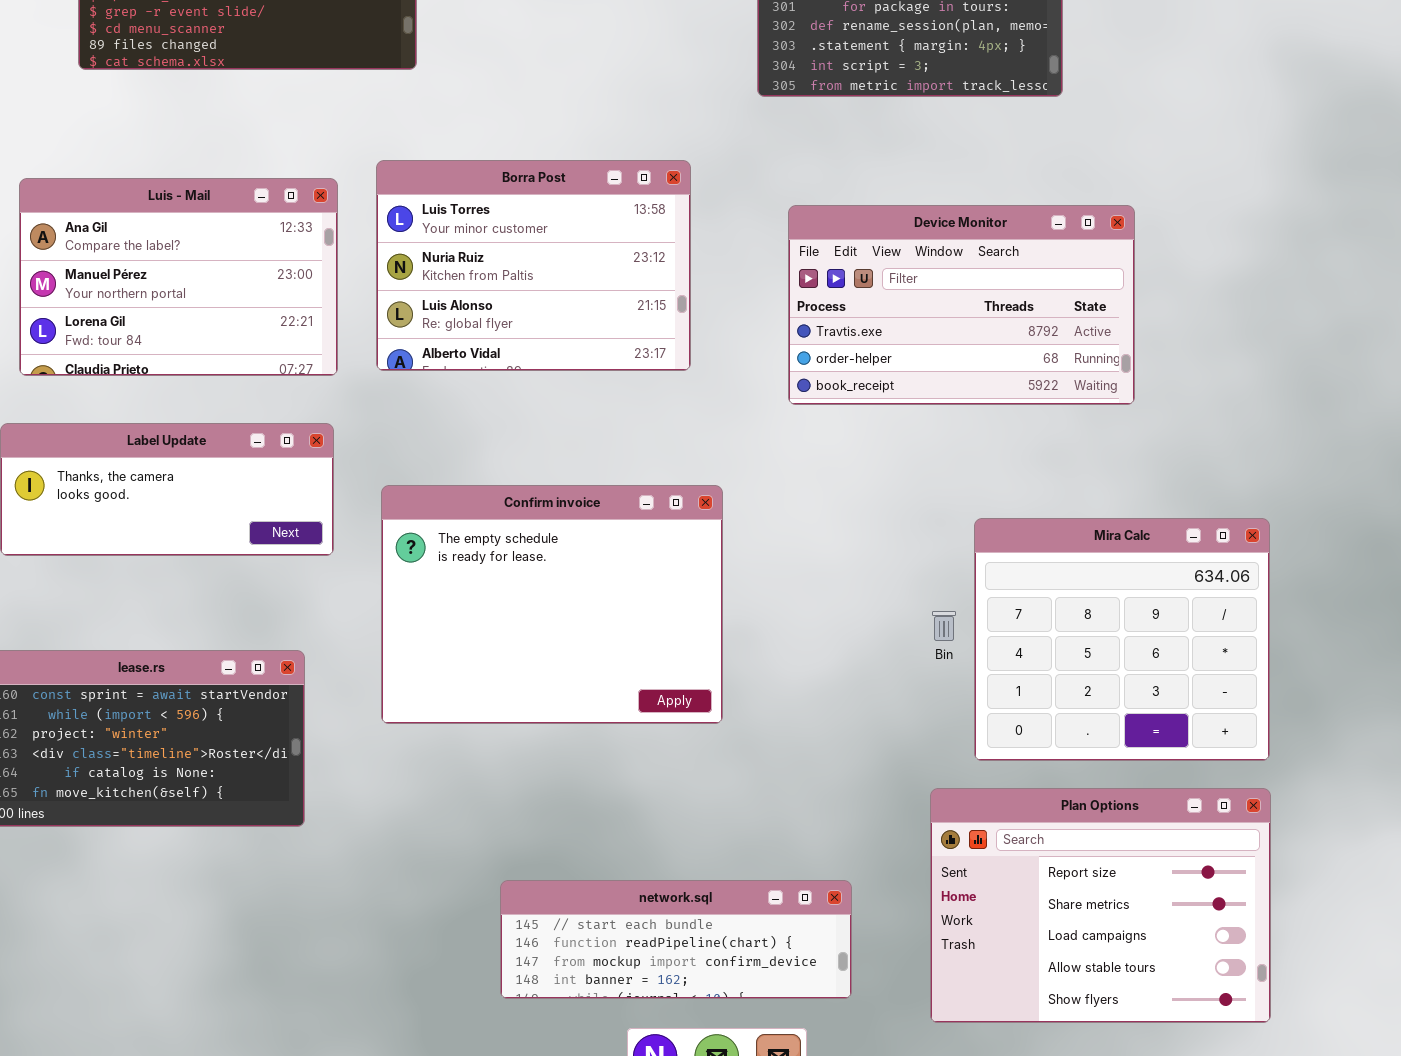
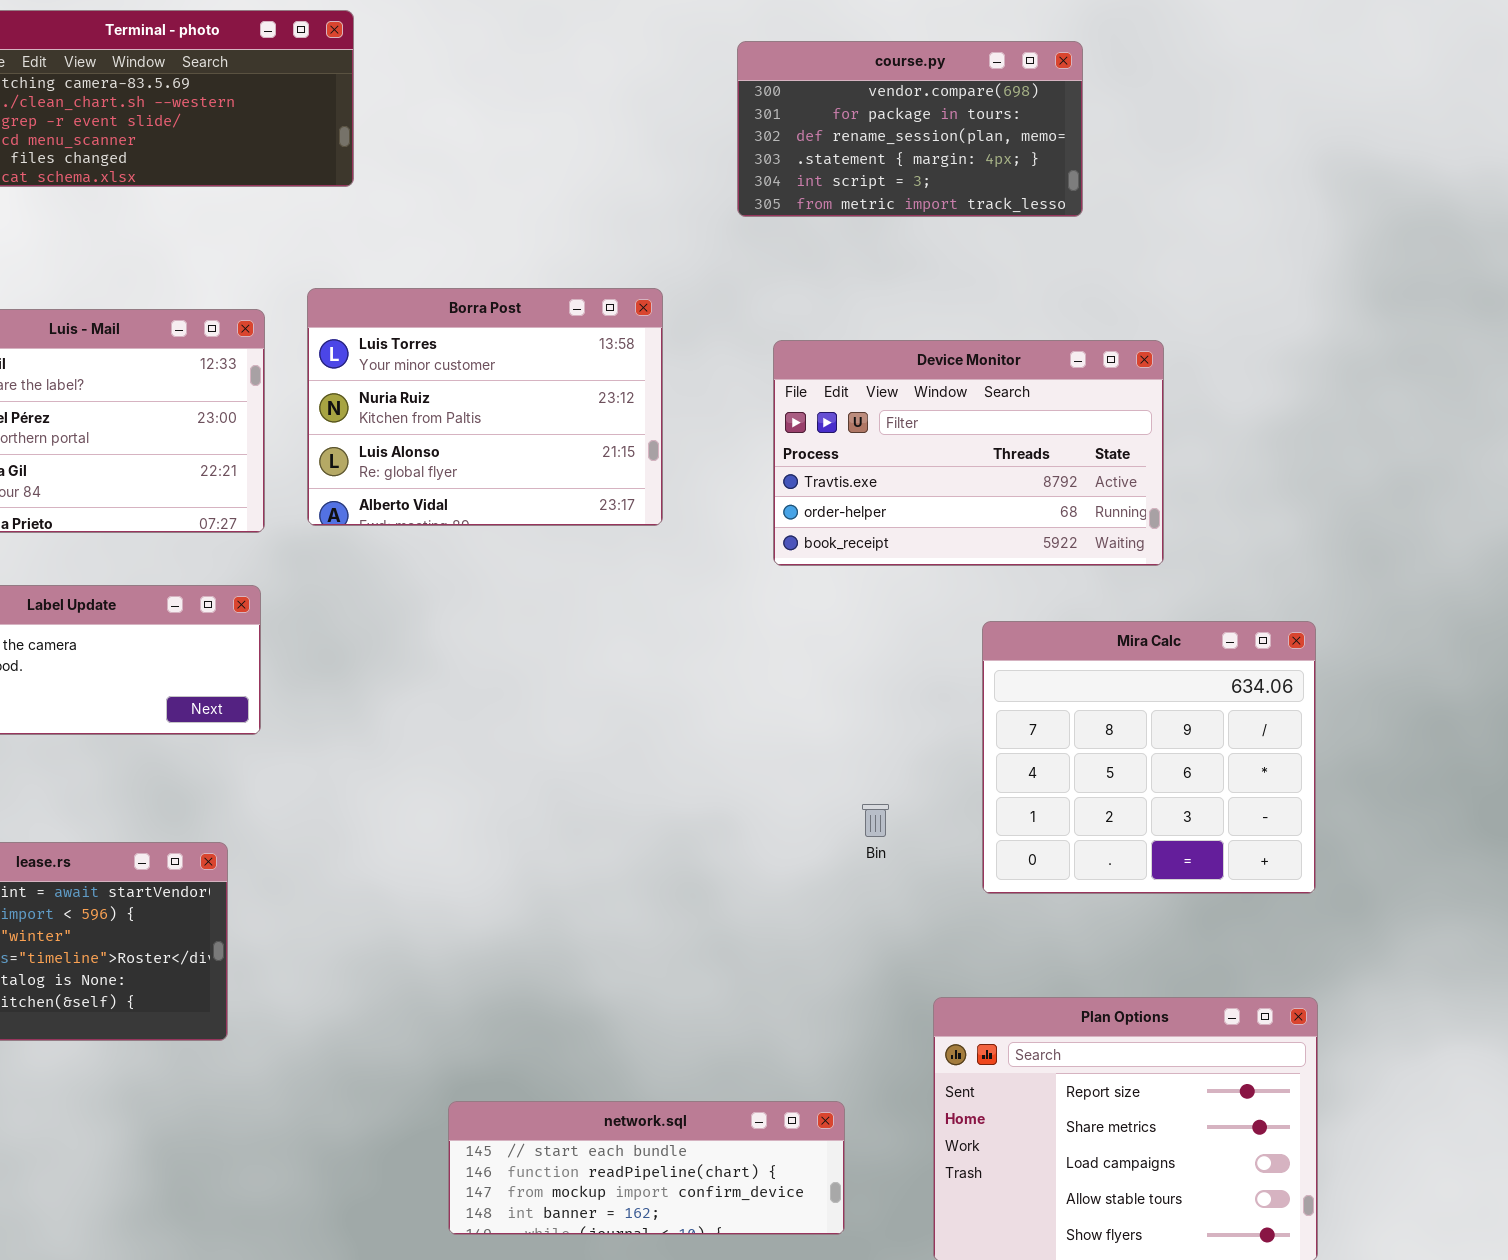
Confirm invoice: [381,485,723,724] -> none, closed
Mira Calc: [974,518,1270,761] -> [982,621,1316,894], moved
Bin: [932,611,956,641] -> [862,804,889,837], moved

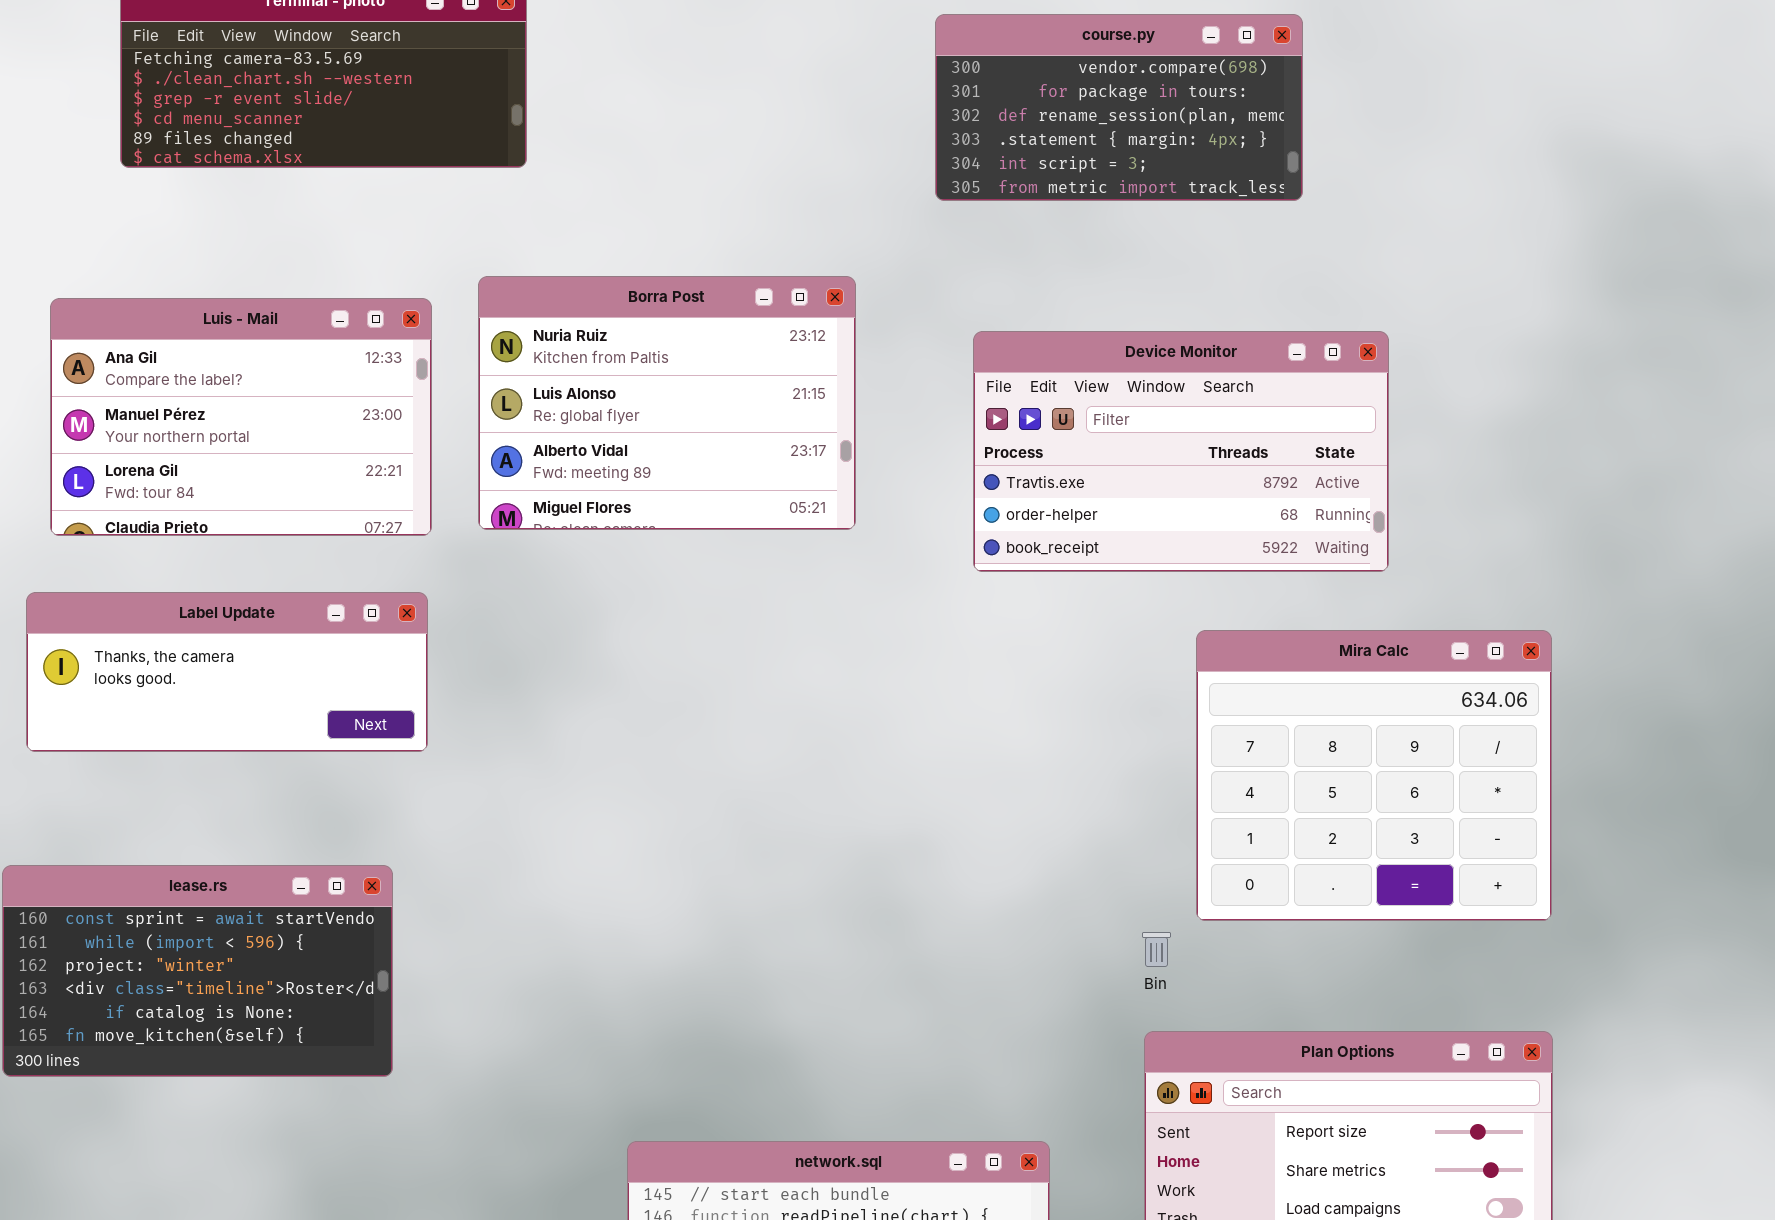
Borra Post: [307,288,663,526] -> [478,276,856,530], scrolled down 1 row
Bin: [862,804,889,837] -> [1142,932,1171,967], moved

